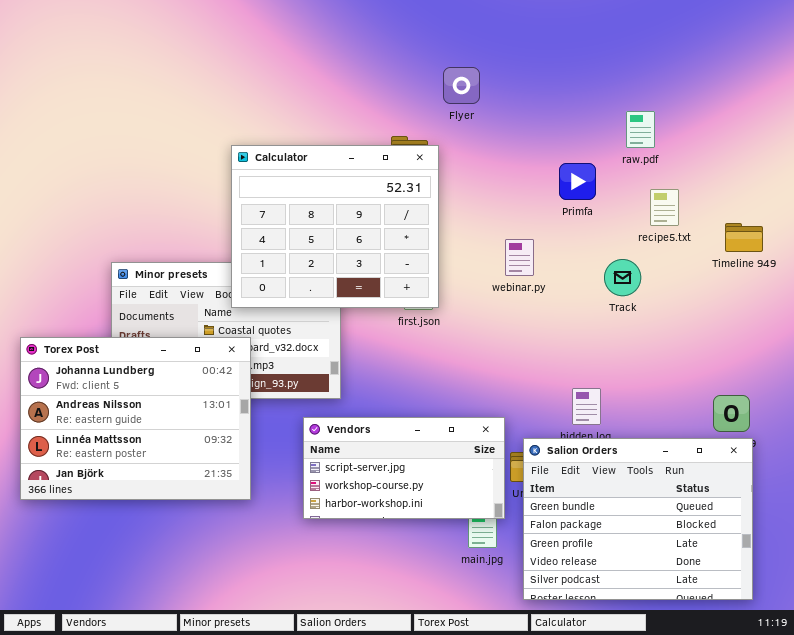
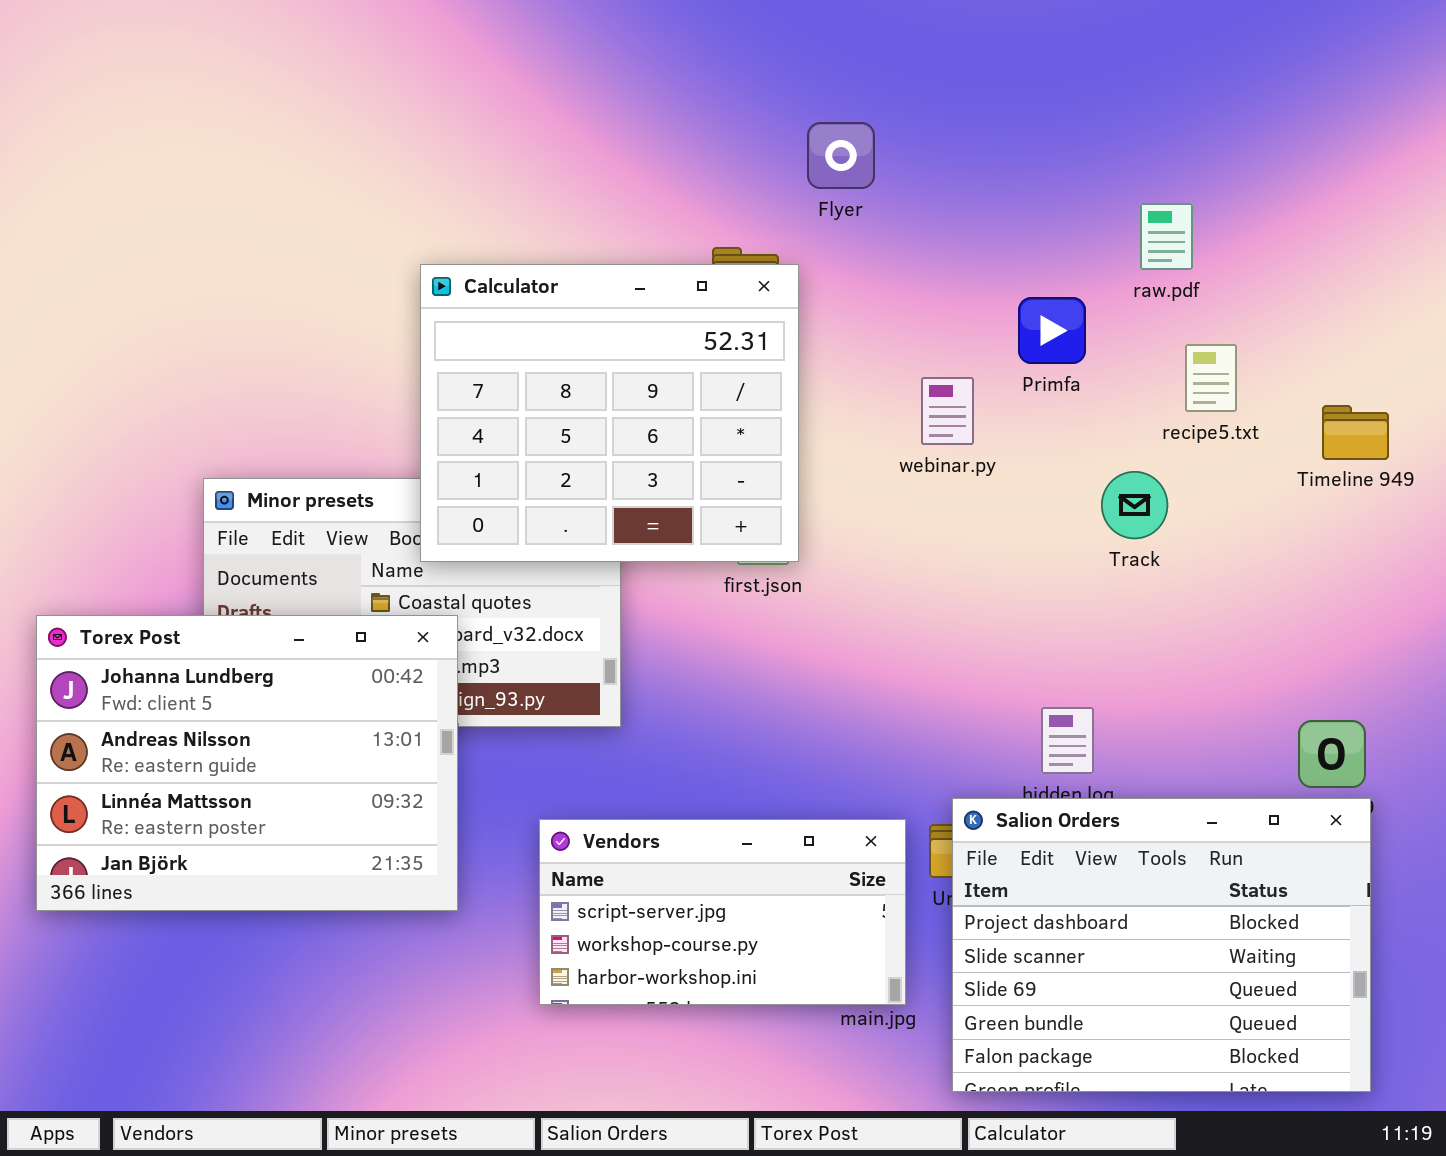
webinar.py: [505,239,534,276] -> [921,377,974,445], moved
Vendors: [303,417,505,519] -> [539,819,906,1005], moved
Salion Orders: [523,438,753,600] -> [952,798,1371,1092], scrolled up 3 rows

